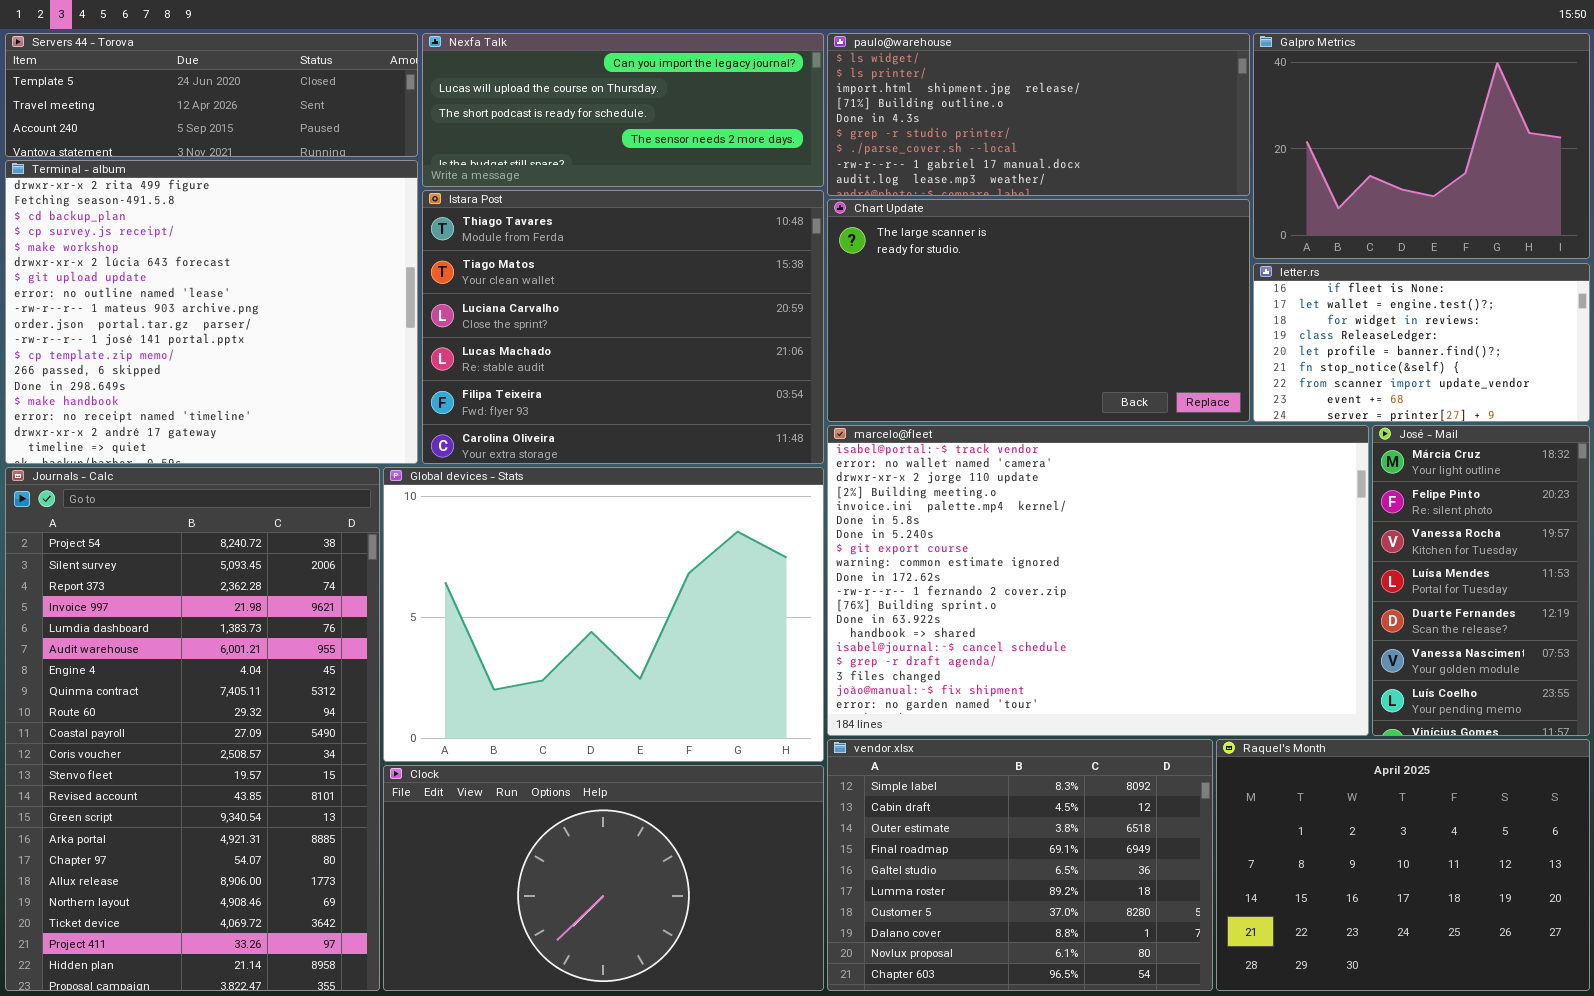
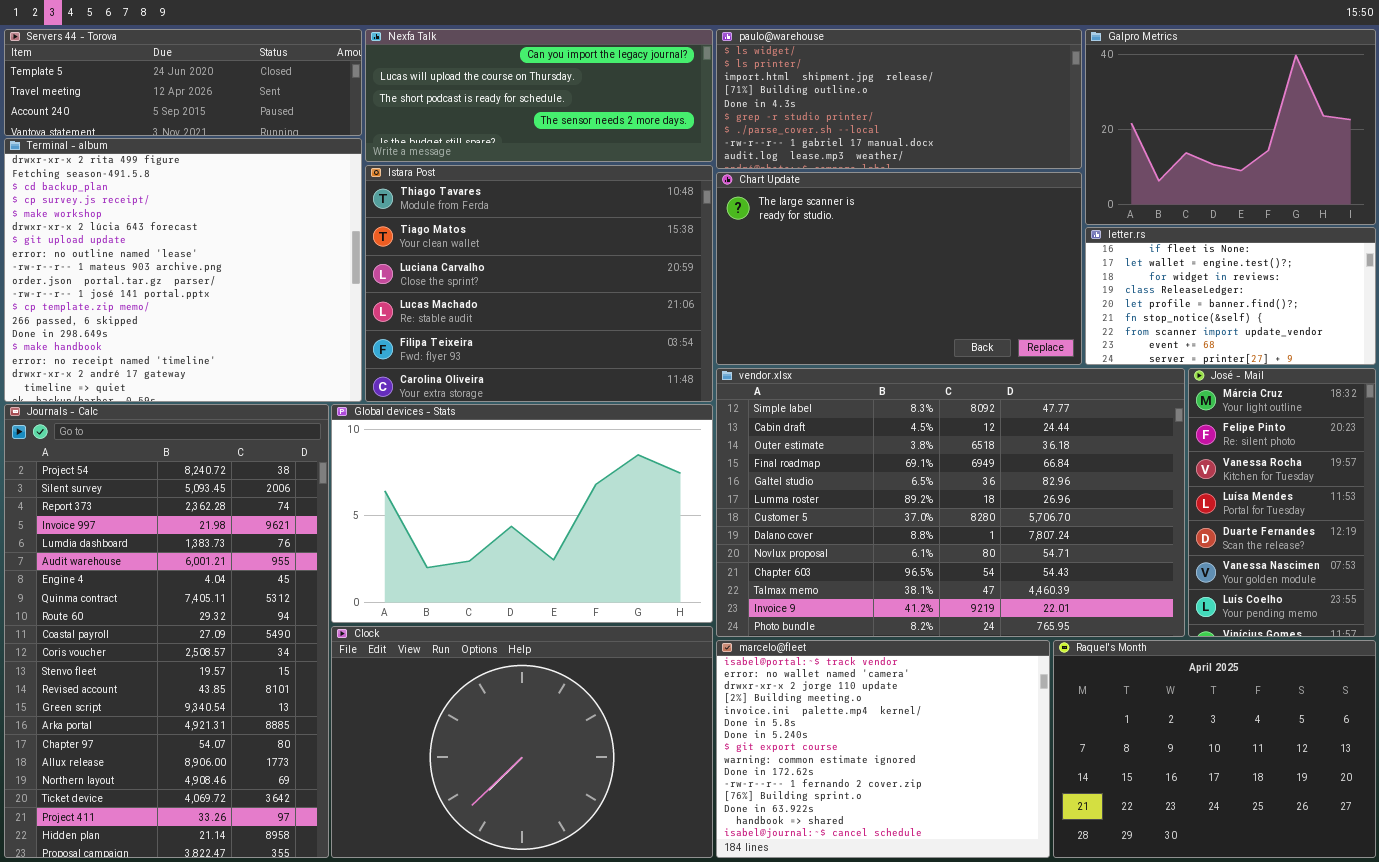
marcelo@fleet: [827,425,1369,736] -> [716,640,1050,858], moved, resized
Global devices - Stats: [383,467,824,762] -> [331,404,713,623], resized
vendor.xlsx: [827,739,1213,991] -> [716,368,1185,637], moved, resized
Clock: [383,765,824,991] -> [331,626,713,858], resized

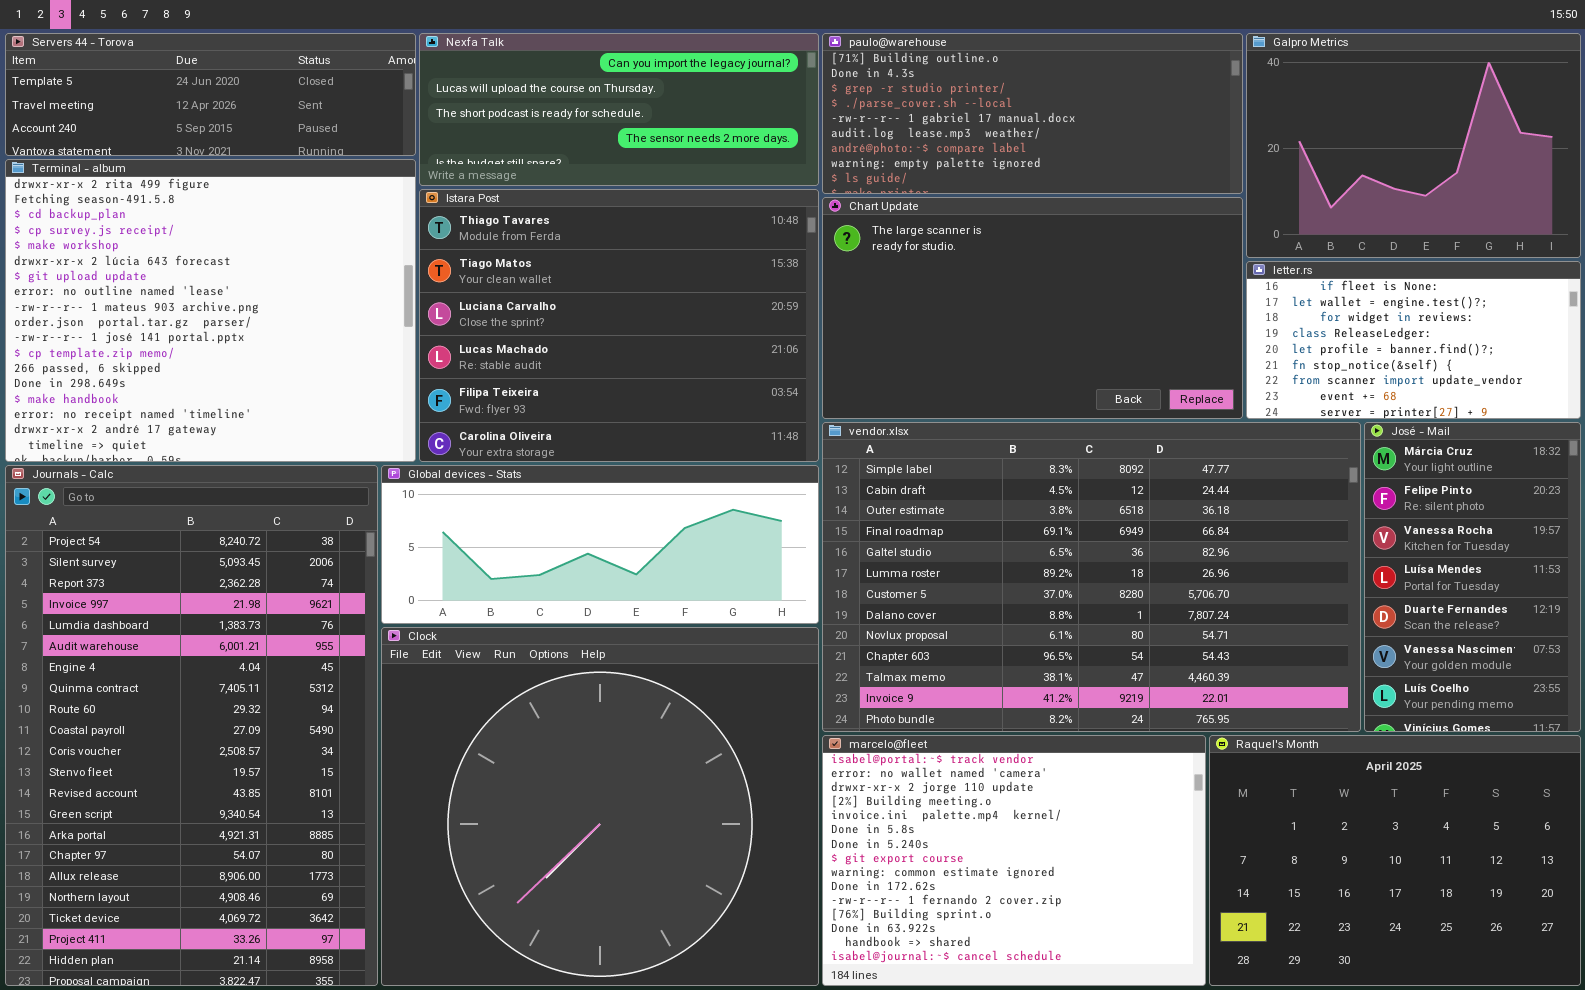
paulo@warehouse: [716,29,1082,169] -> [822,33,1243,194], scrolled down 3 rows
Global devices - Stats: [331,404,713,623] -> [381,465,819,624], resized
Clock: [331,626,713,858] -> [381,627,819,986], resized

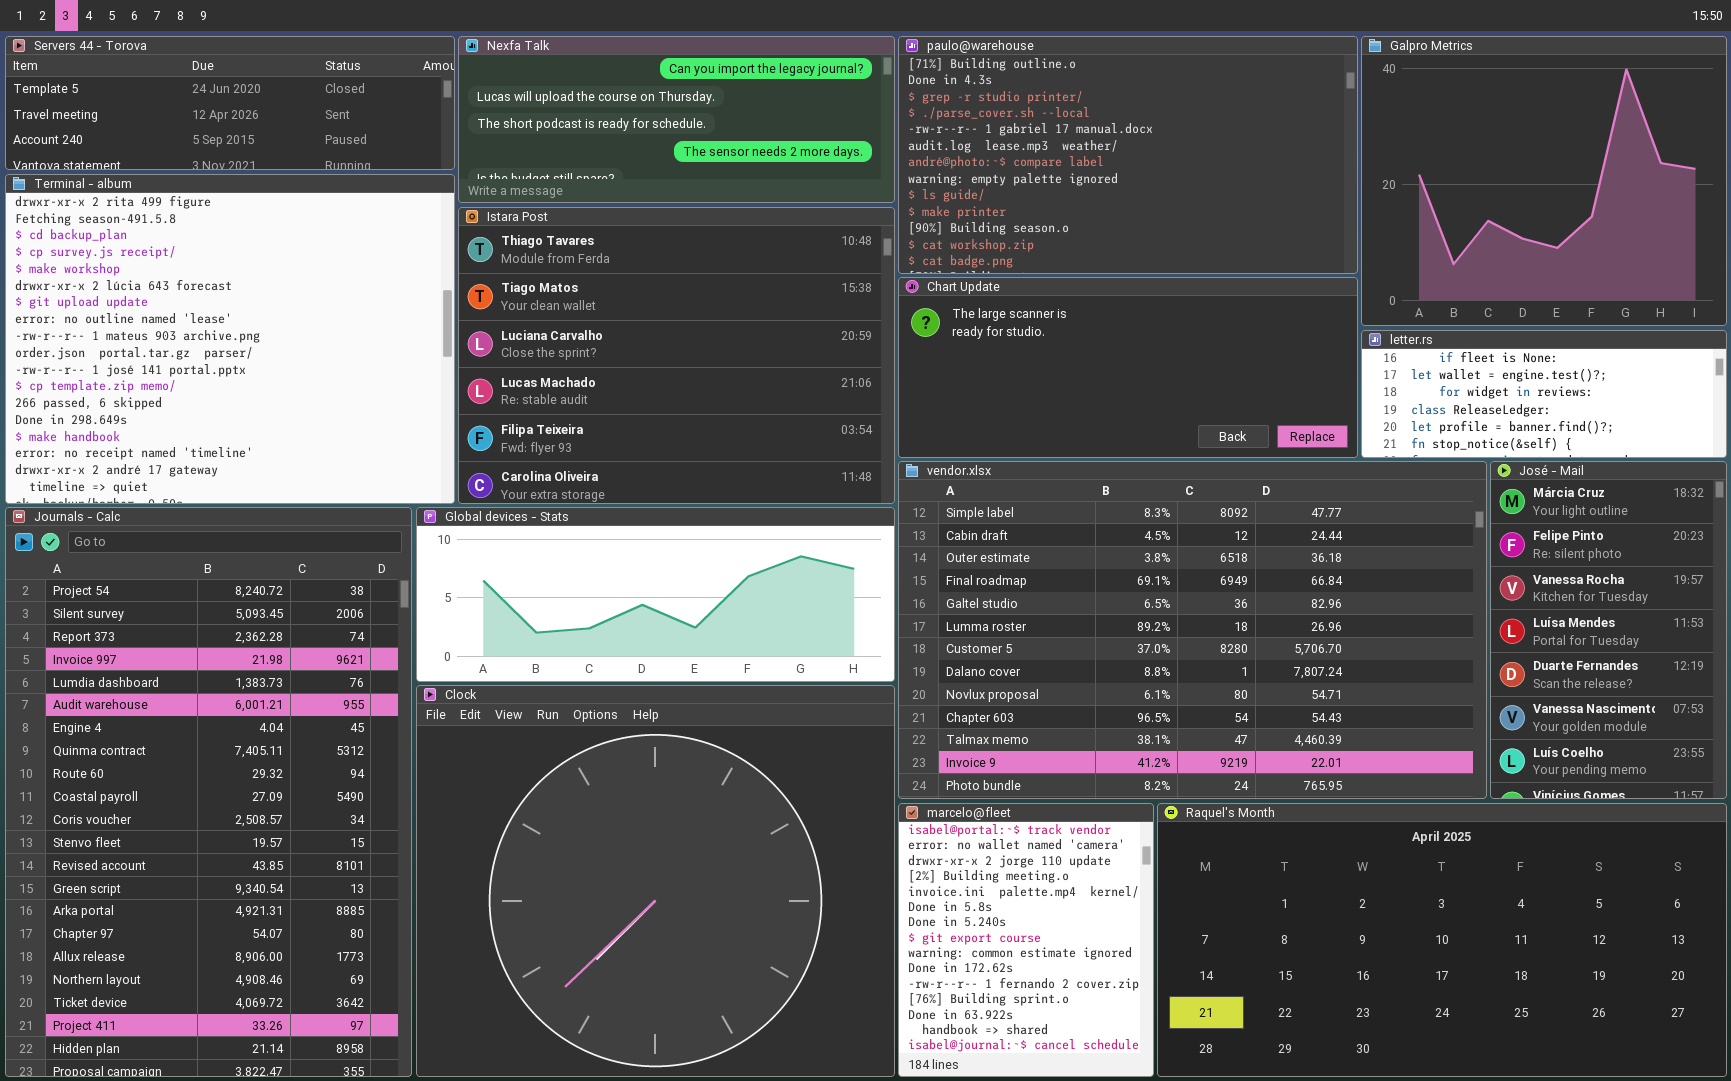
paulo@warehouse: [822,33,1243,194] -> [898,36,1358,274], resized
Galpro Metrics: [1246,33,1581,258] -> [1361,36,1727,326], resized
Chart Update: [822,197,1243,419] -> [898,277,1358,458], resized
letter.rs: [1246,261,1581,419] -> [1361,330,1727,458], resized
marcelo@fleet: [822,735,1206,986] -> [898,803,1154,1077], resized
Raquel's Month: [1209,735,1581,986] -> [1157,803,1727,1077], resized

